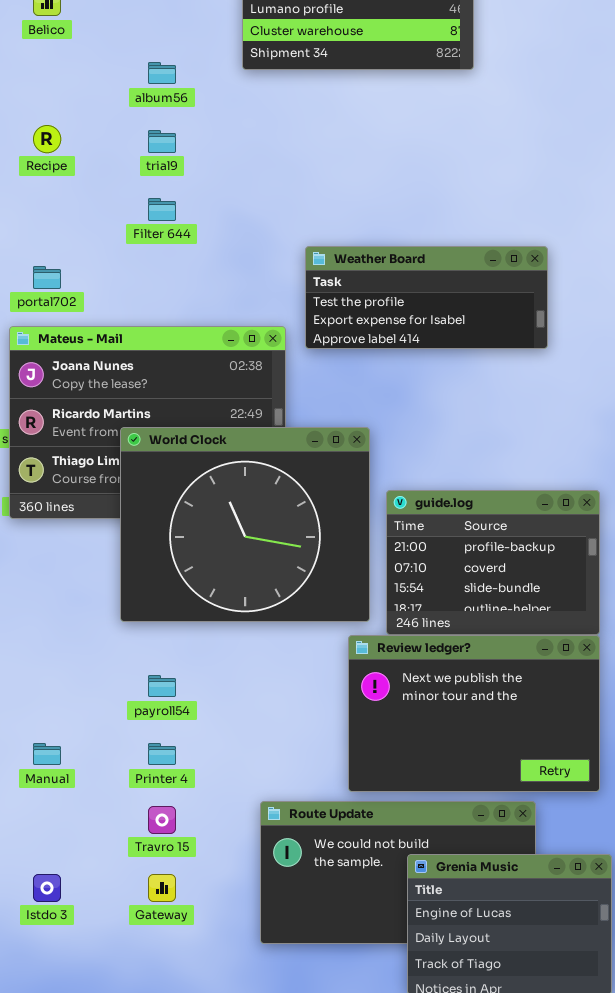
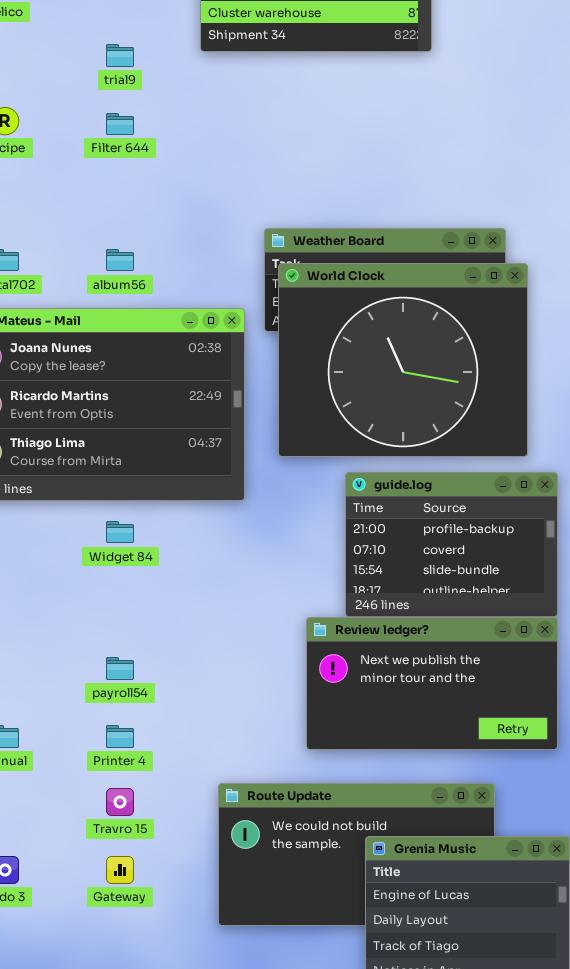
album56: [148,62,176,84] -> [106,249,134,271], moved
trial9: [148,130,176,153] -> [106,44,134,67], moved
Filter 644: [148,198,176,221] -> [106,113,134,135], moved
World Clock: [120,427,370,622] -> [278,263,528,457], moved
Review ledger?: [348,635,600,792] -> [306,617,558,750], resized

